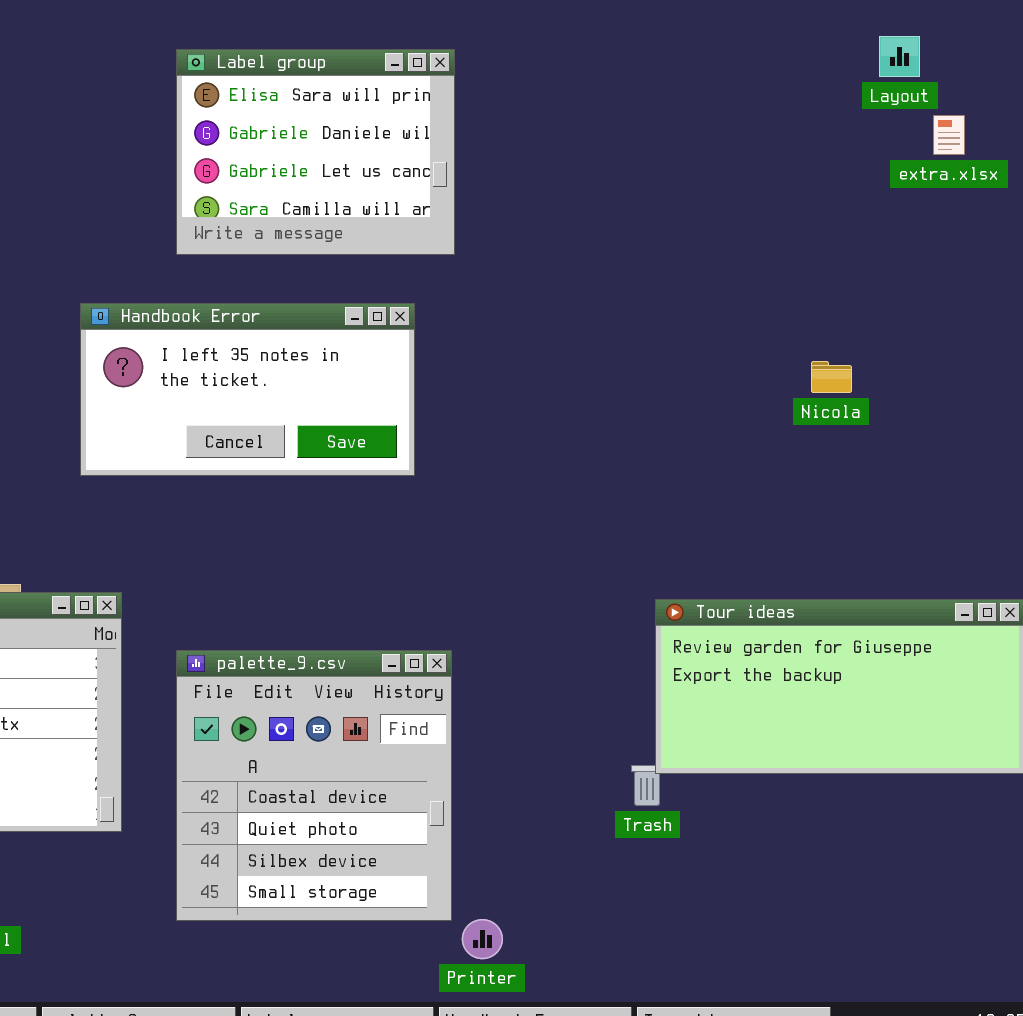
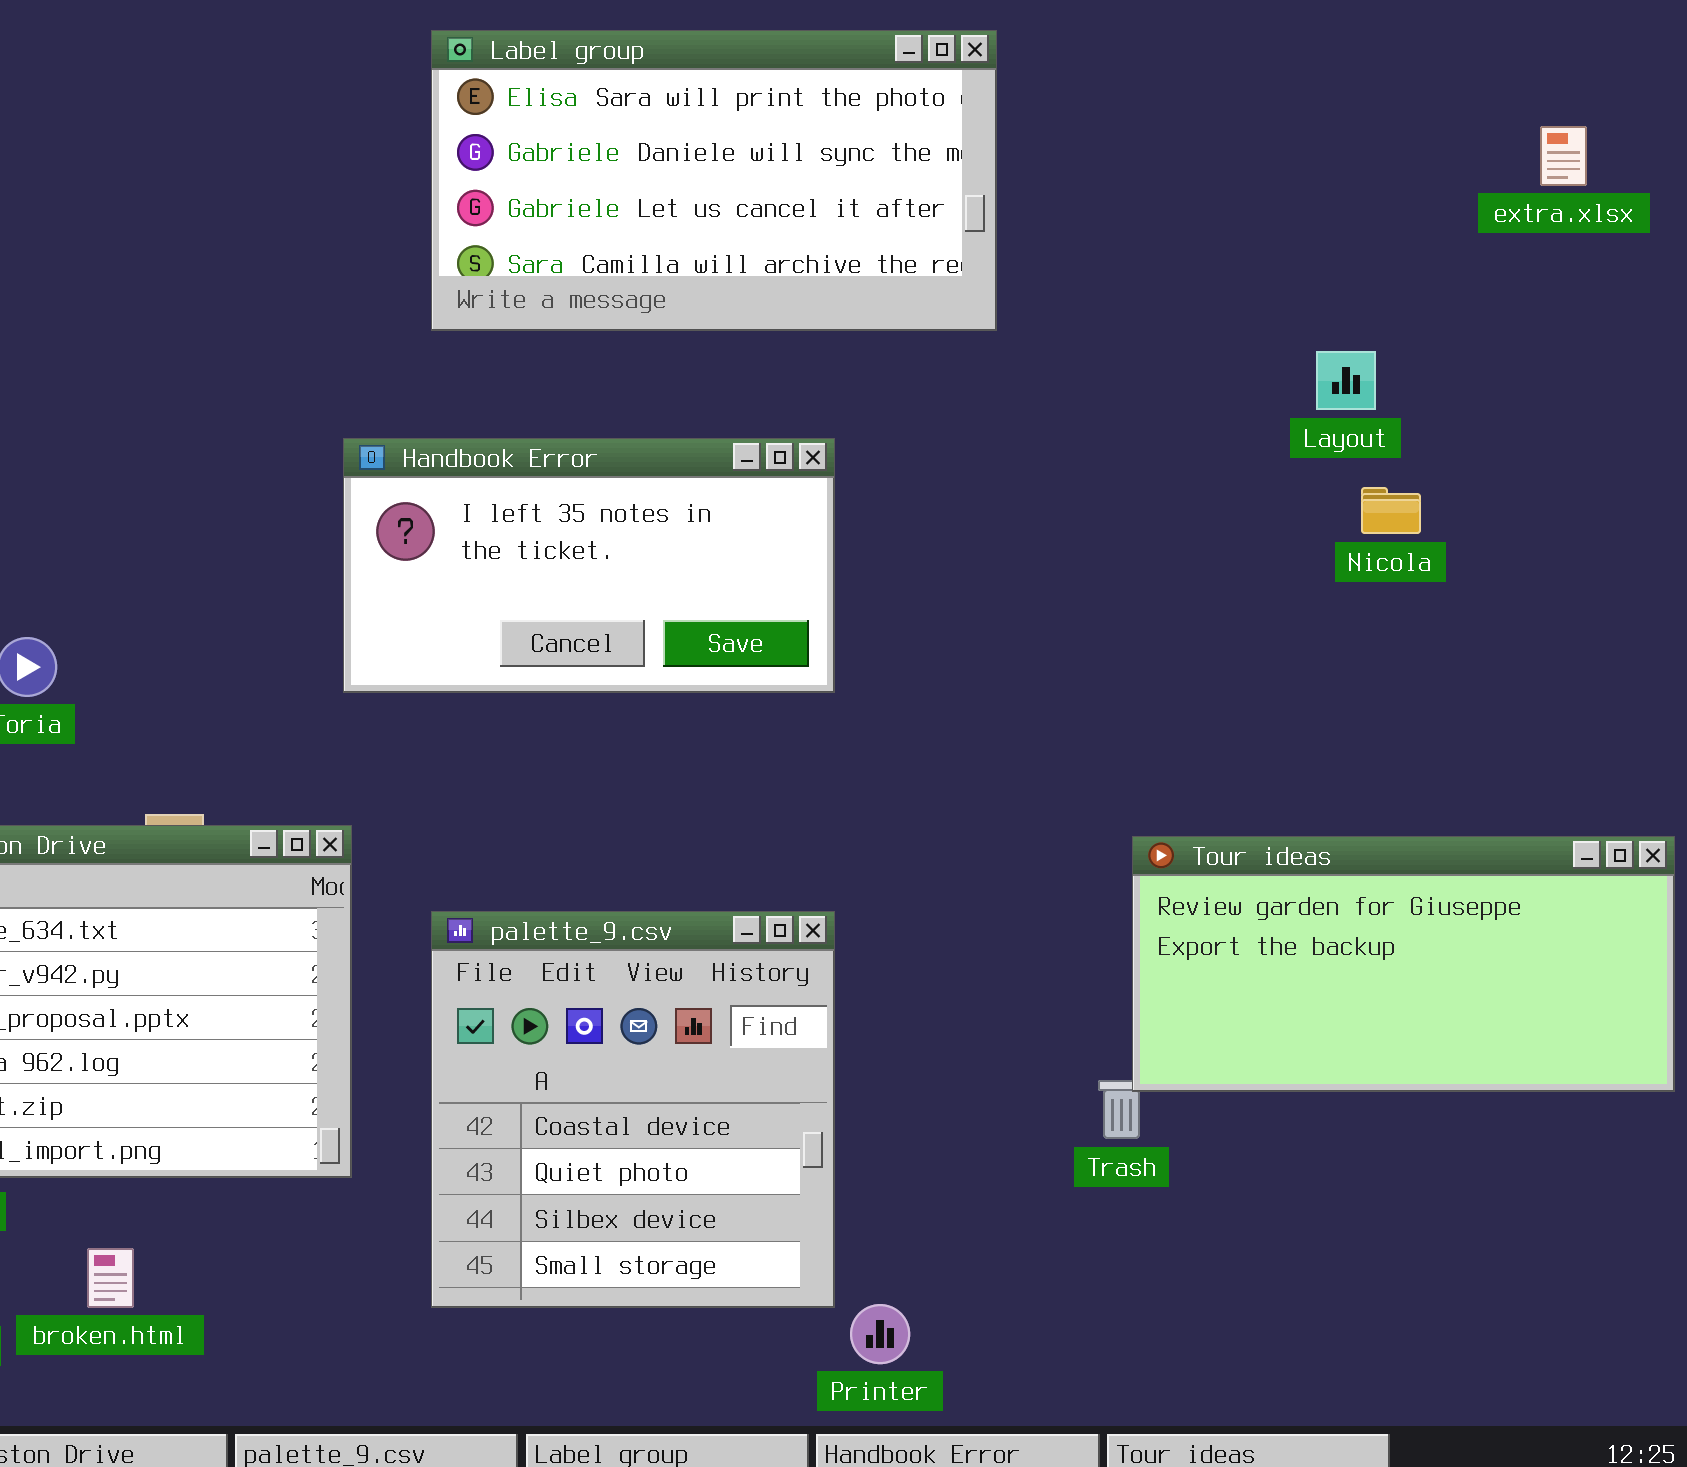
Layout: [879,36,920,77] -> [1316,351,1376,410], moved
Label group: [176,49,455,255] -> [431,30,997,331], resized
Handbook Error: [80,303,415,476] -> [343,438,835,693], moved

